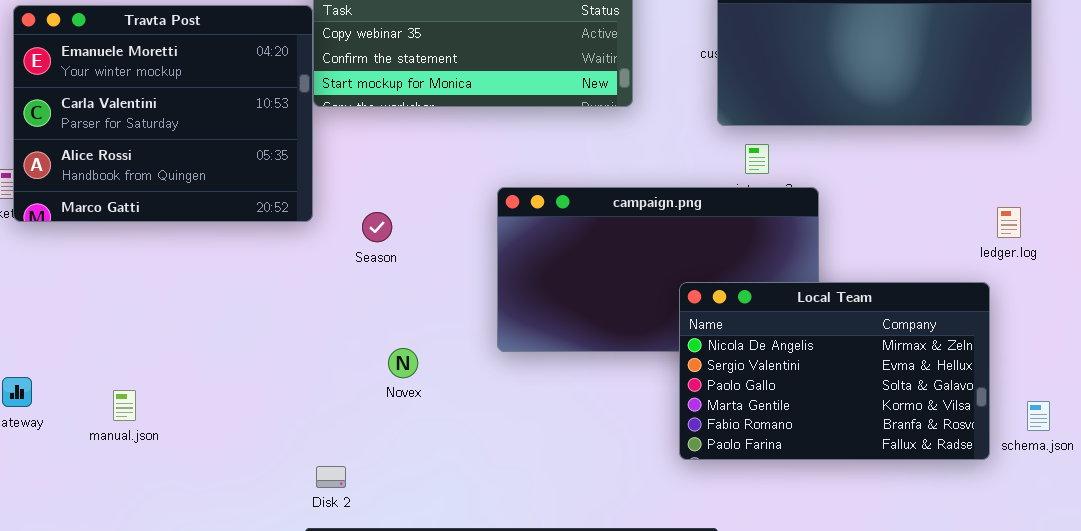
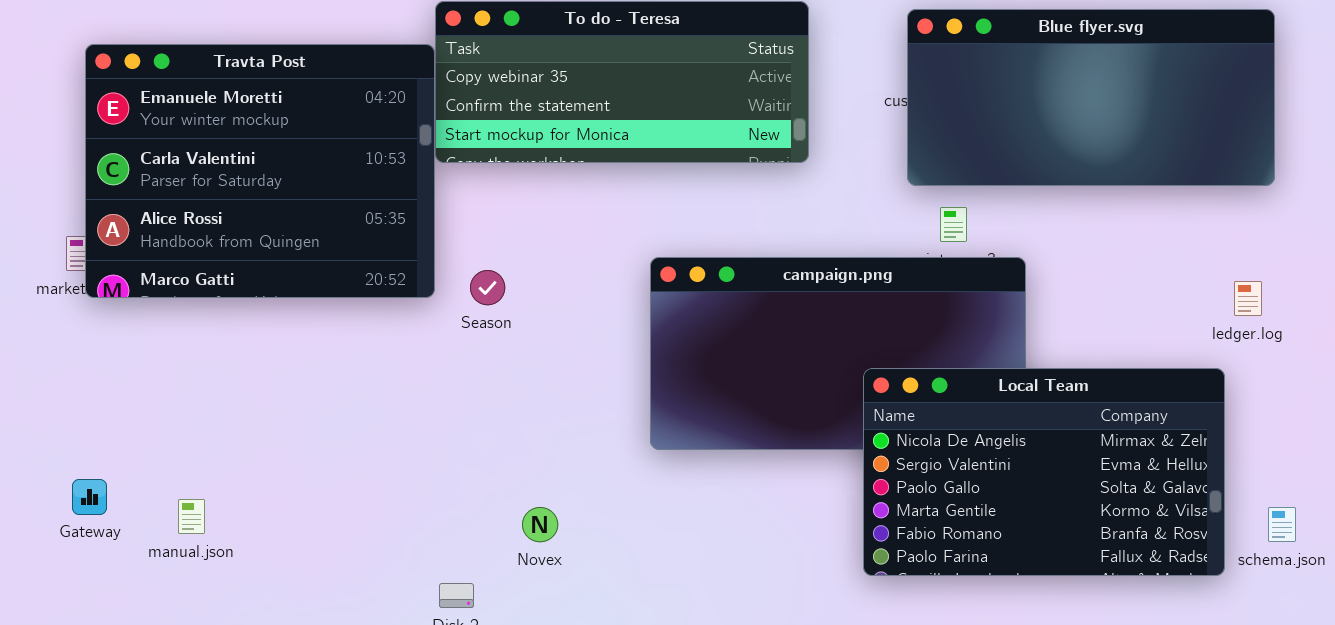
Season: [362,212,392,242] -> [470,270,505,305], moved
Novex: [388,348,418,378] -> [522,507,558,542], moved
manual.json: [113,390,136,421] -> [178,499,205,534], moved

